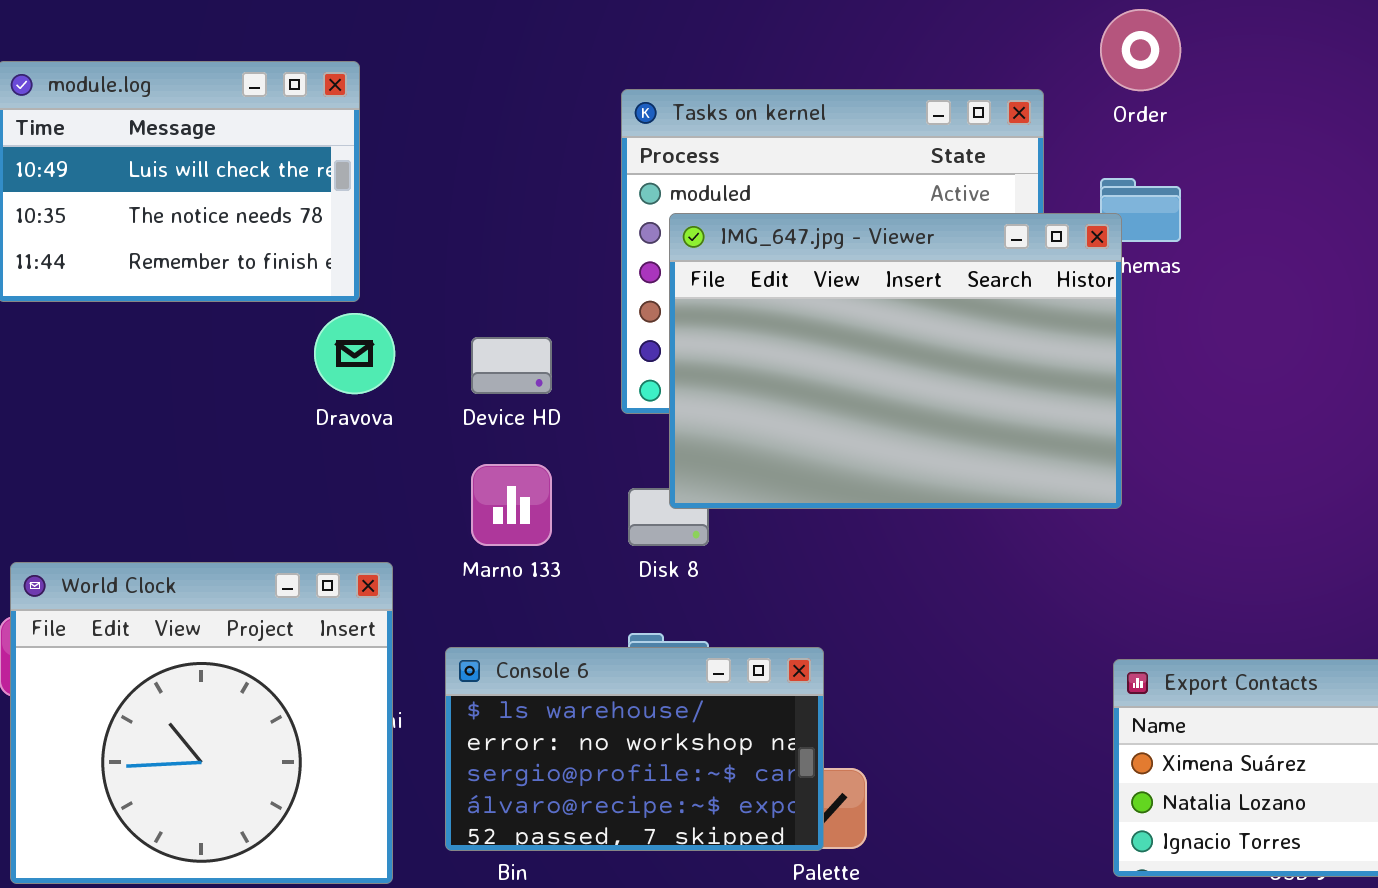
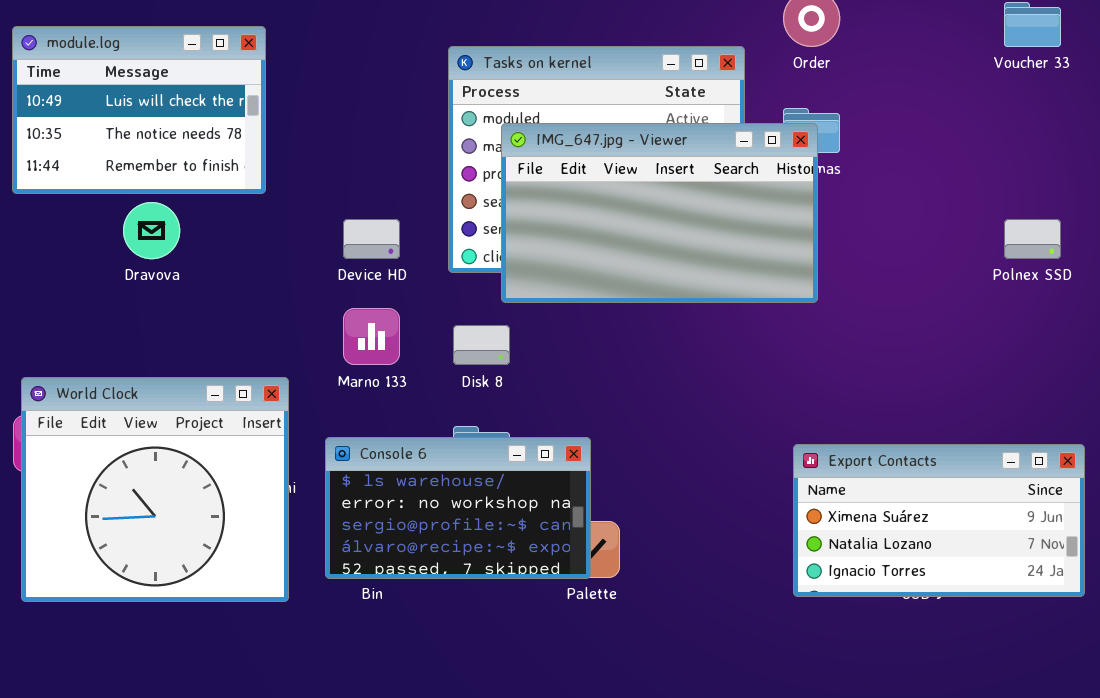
IMG_647.jpg - Viewer: [669,213,1122,509] -> [501,123,818,303], moved, resized
Dravova: [314,313,395,394] -> [123,202,180,259], moved

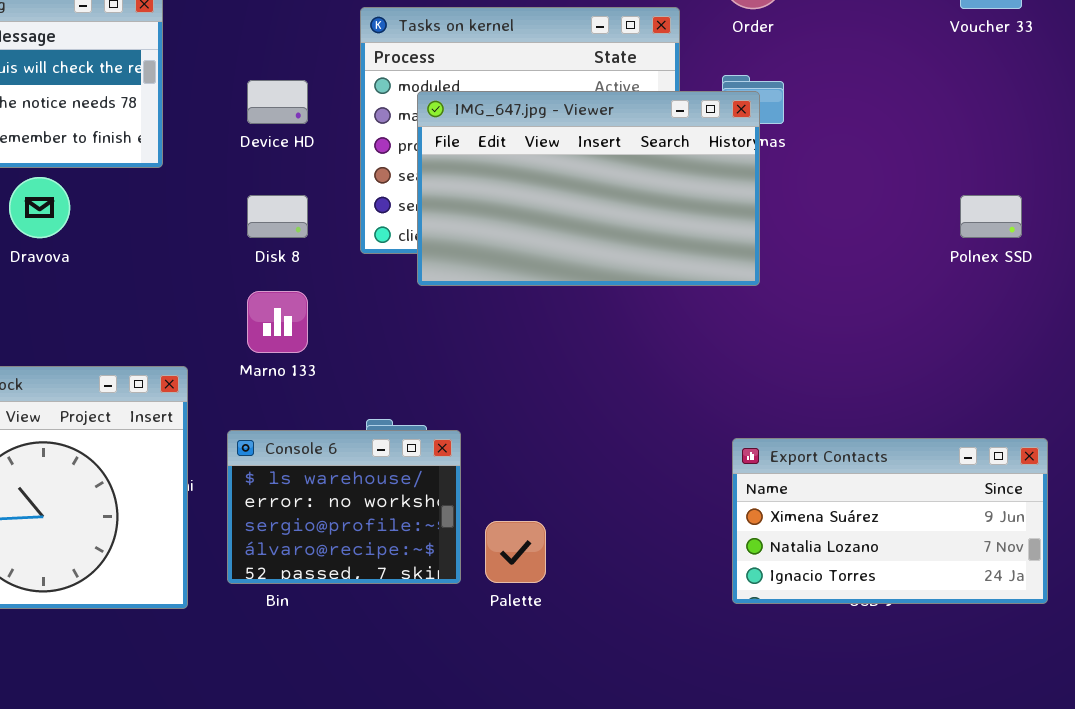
Device HD: [343,219,400,259] -> [247,80,308,124], moved
Disk 8: [453,325,510,365] -> [247,195,308,238], moved
Console 6: [325,437,591,579] -> [227,430,461,584], resized

